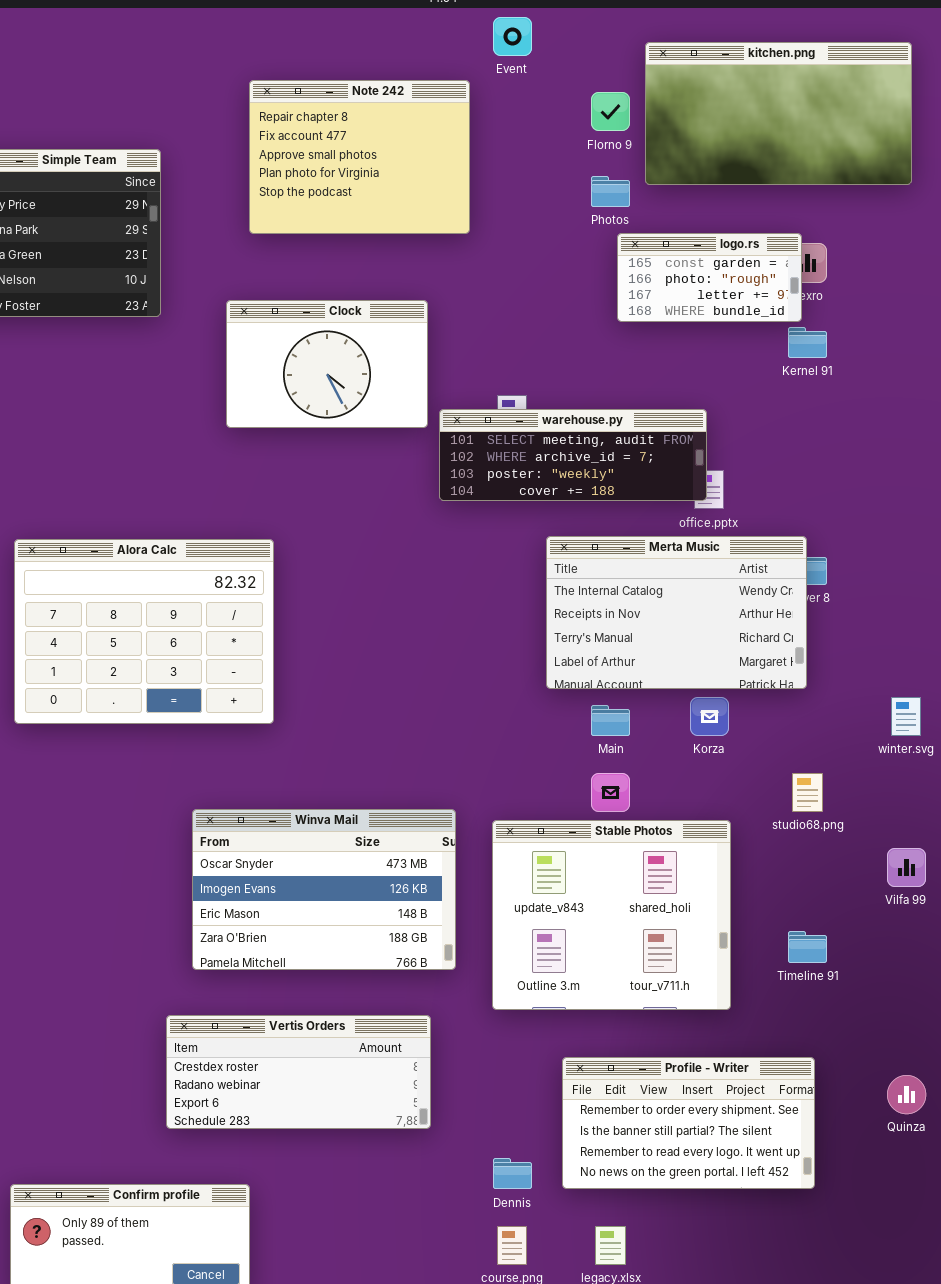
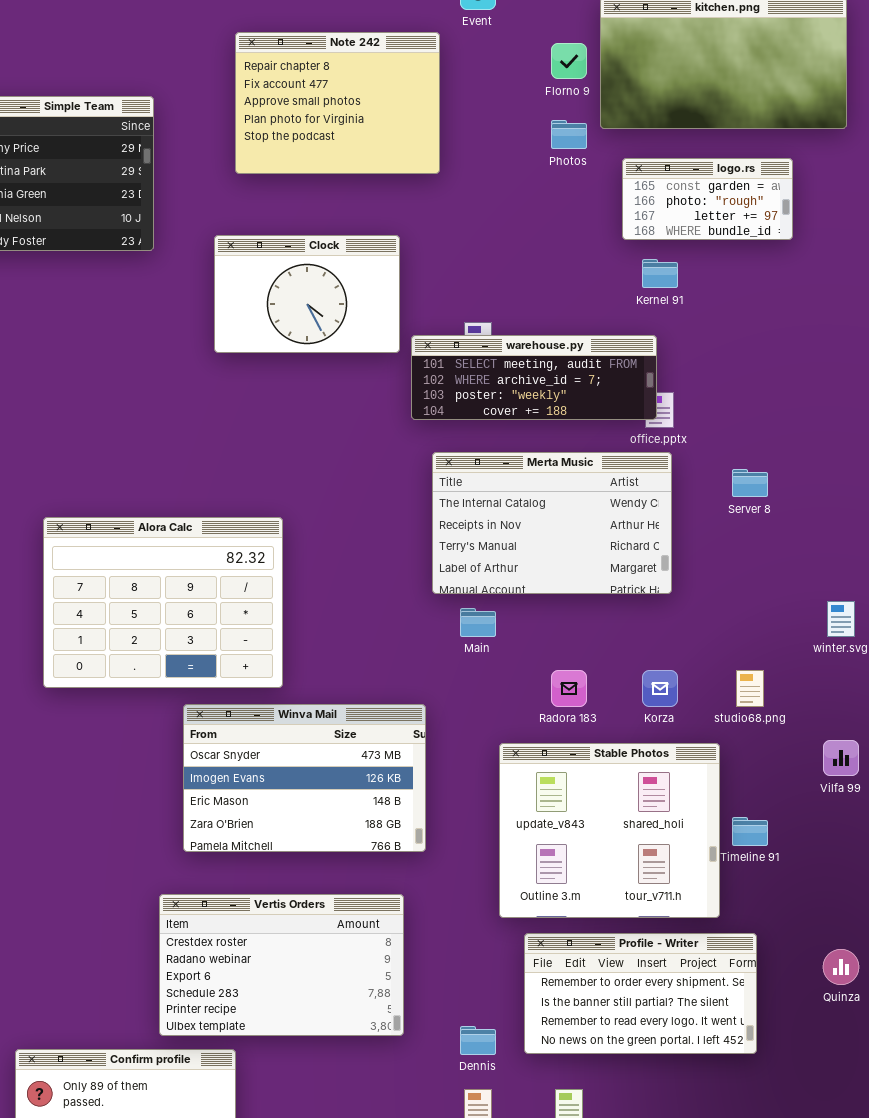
logo.rs: [617,233,802,322] -> [622,158,793,240], moved
Kernel 91: [788,327,827,358] -> [642,259,678,288], moved
Merta Music: [546,536,807,689] -> [432,452,672,594], moved
Alora Calc: [14,539,274,724] -> [43,517,283,688], moved
Korza: [690,697,729,736] -> [642,670,678,707], moved
Main: [591,705,630,736] -> [460,608,496,637], moved
Stable Photos: [492,820,731,1010] -> [499,743,720,918], moved
Vertis Orders: [166,1015,431,1129] -> [159,894,404,1036], resized

